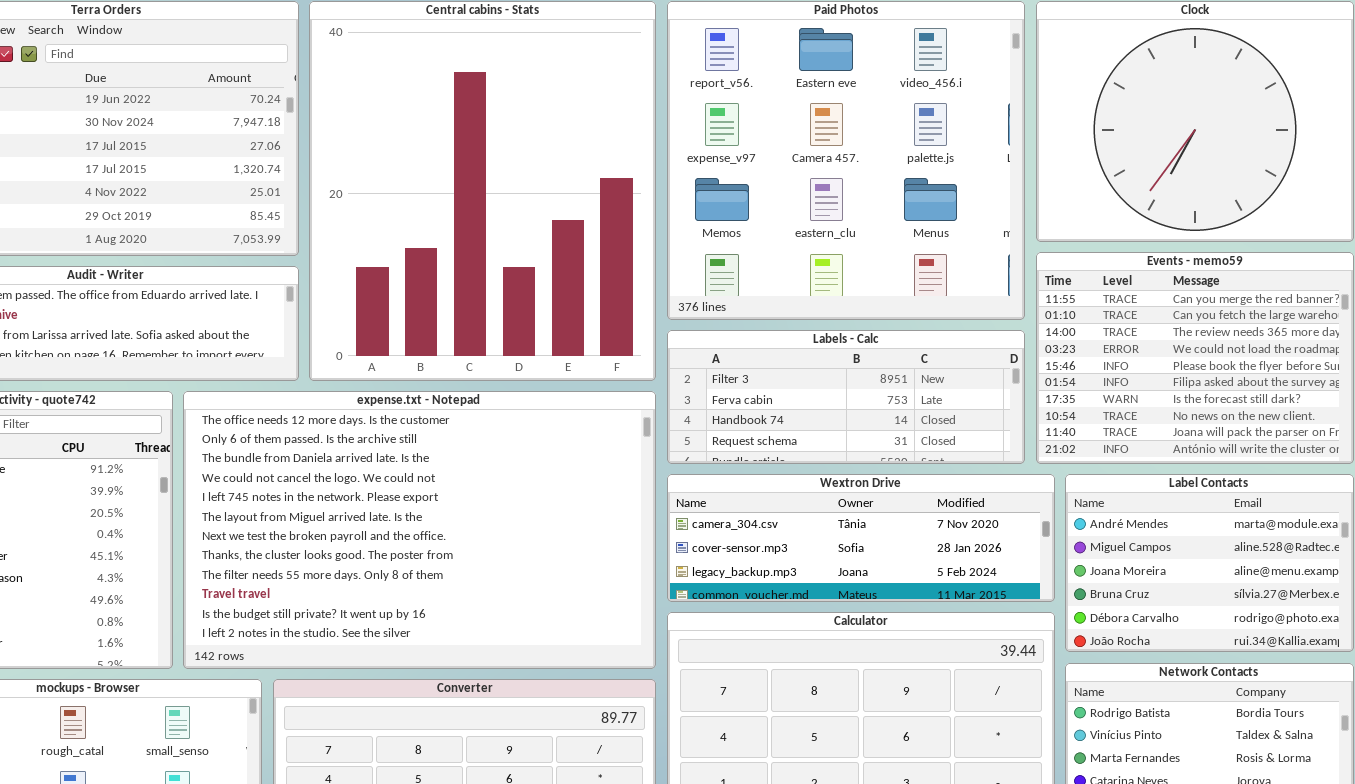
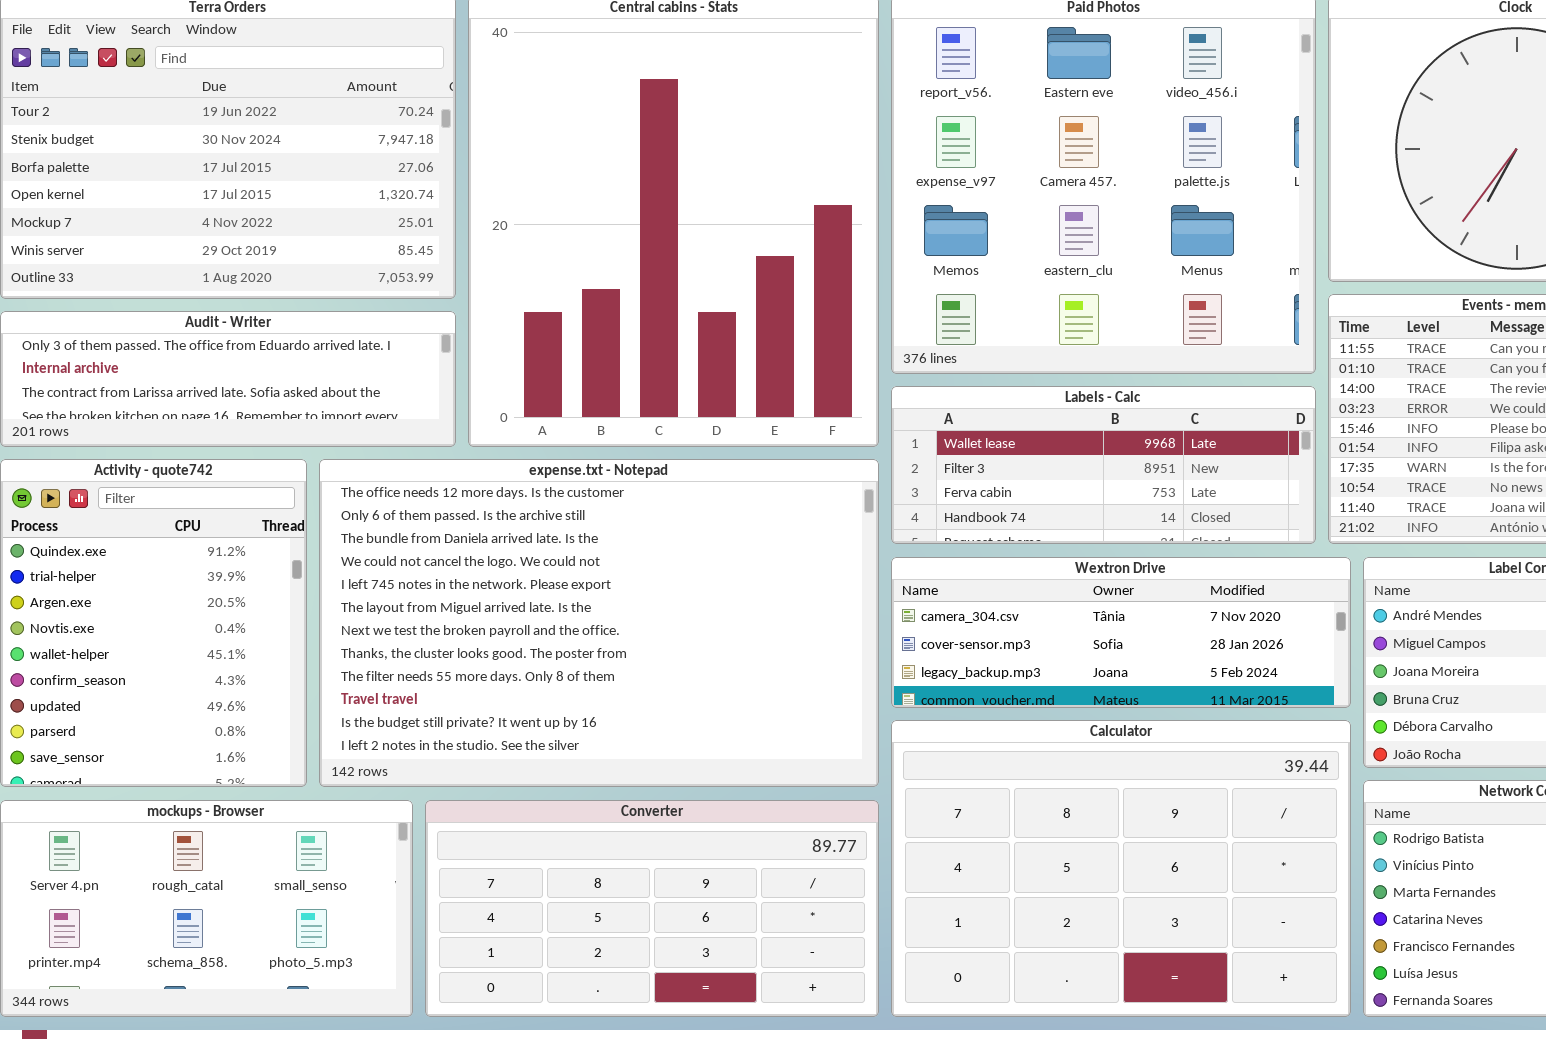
Labels - Calc: [667,330,1025,464] -> [891,386,1316,544], scrolled up 1 row

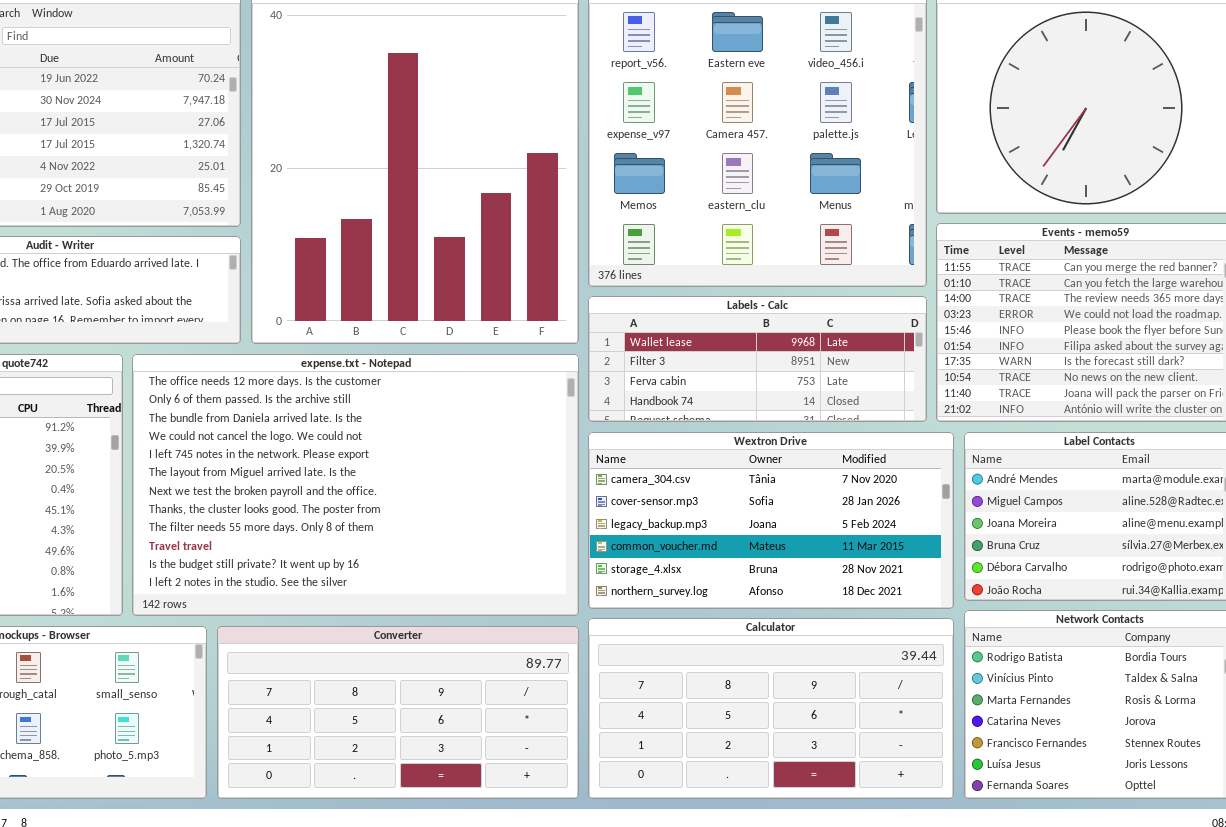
Wextron Drive: [891,557,1351,708] -> [588,432,954,609], resized
Calculator: [891,720,1351,1017] -> [588,618,954,799], resized

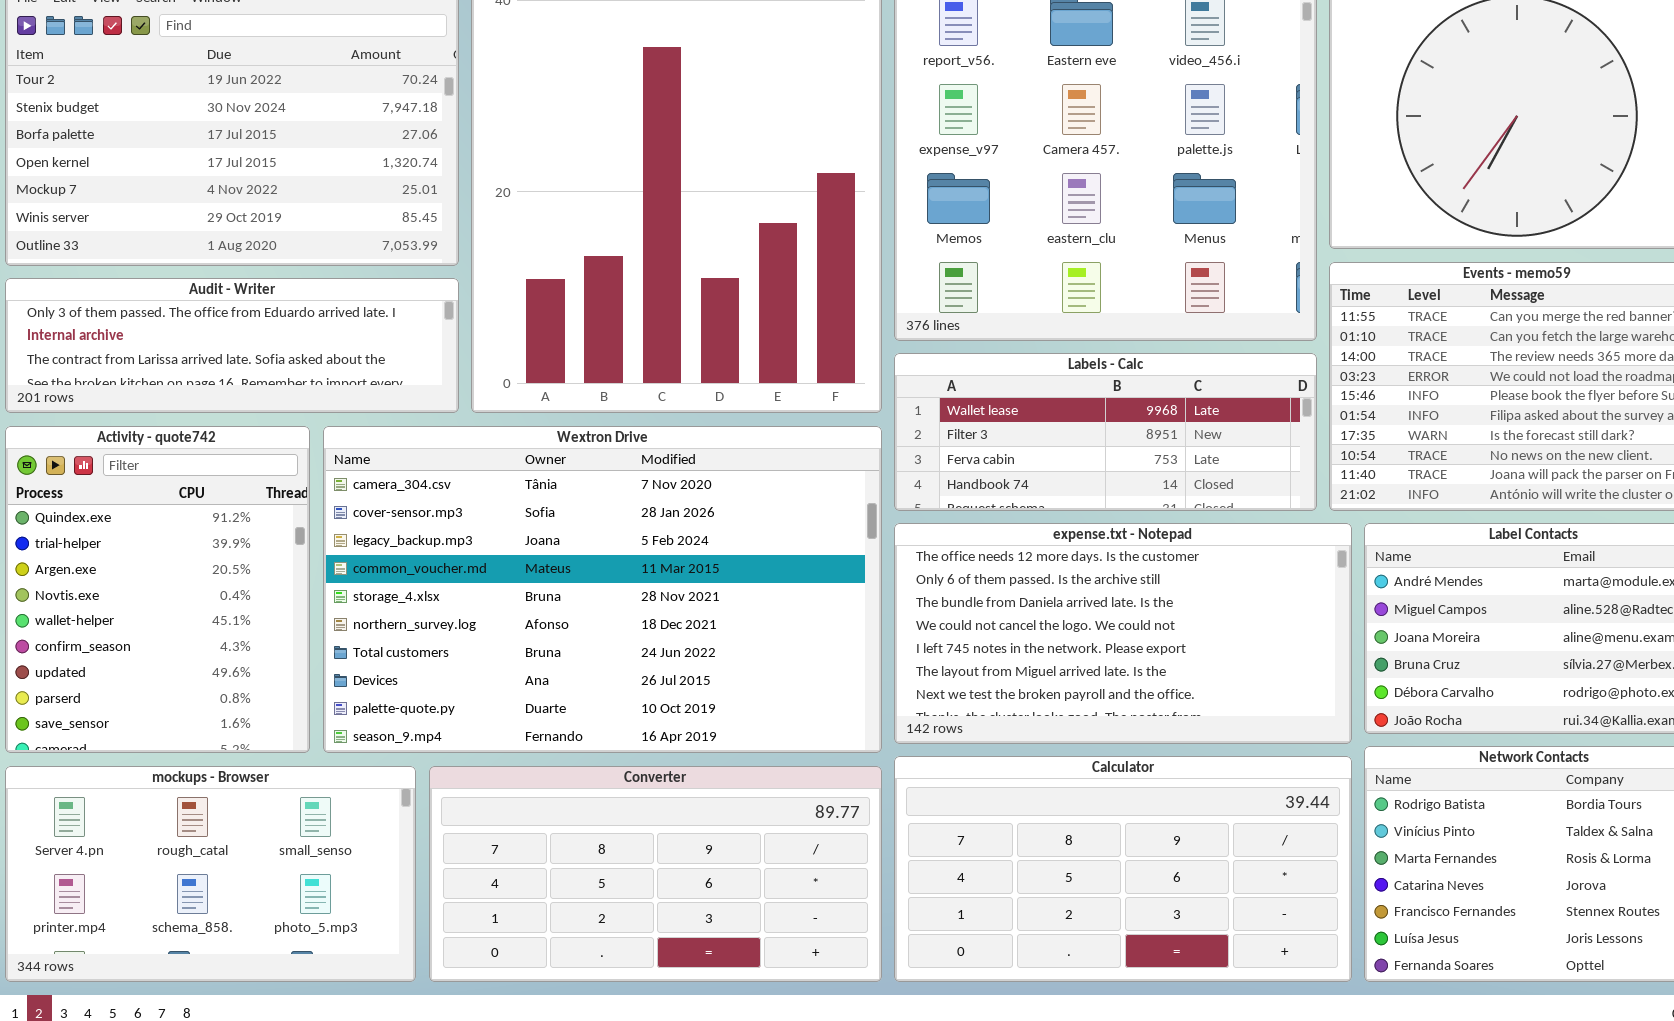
expense.txt - Notepad: [132,354,579,616] -> [894,523,1352,744], moved, resized
Wextron Drive: [588,432,954,609] -> [323,426,882,753], moved, resized

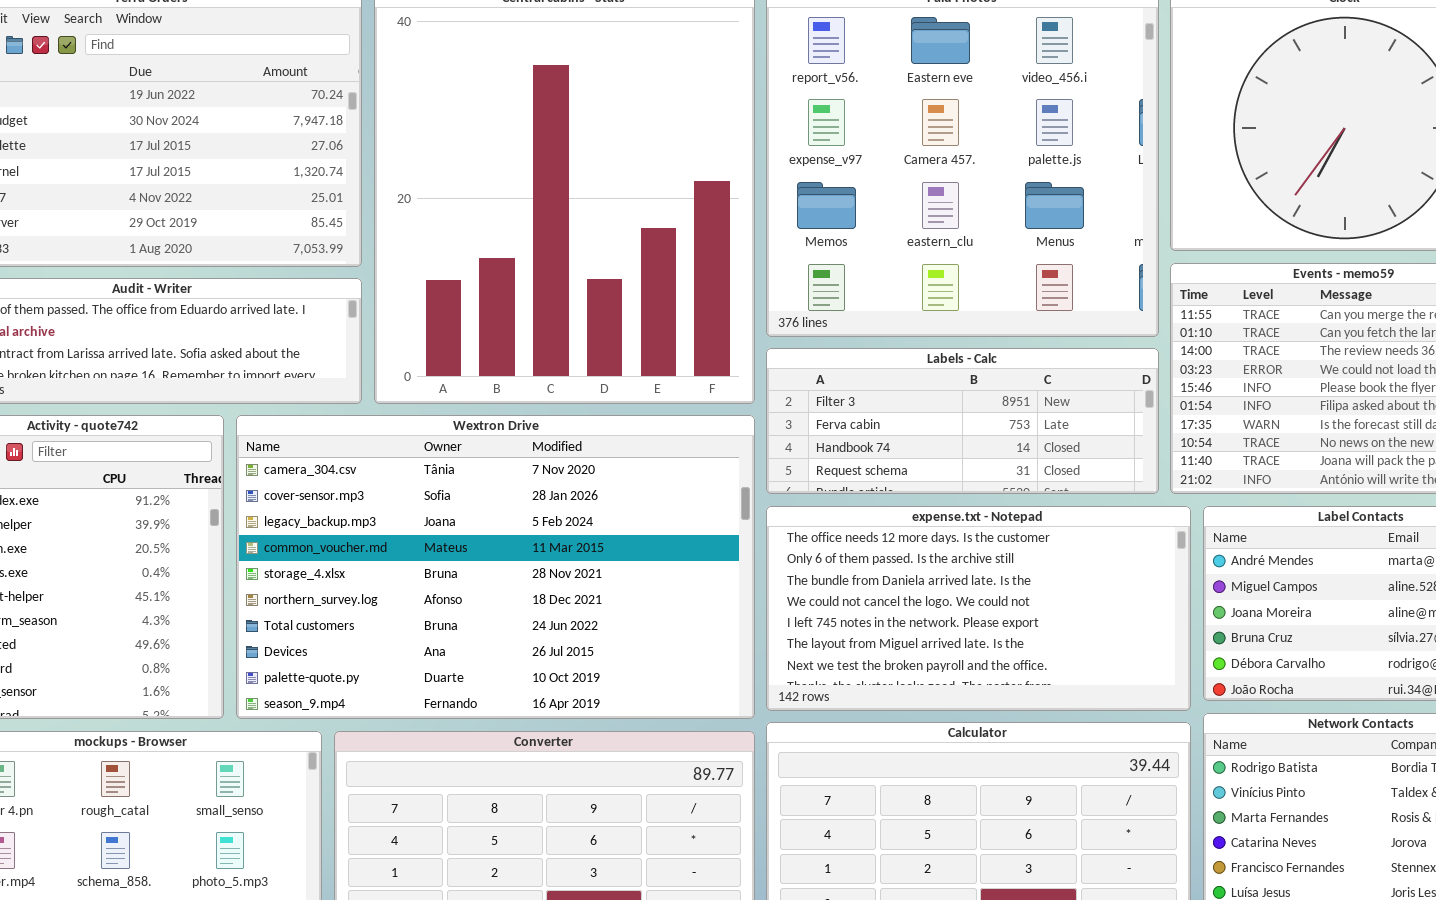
Labels - Calc: [894,353,1317,511] -> [766,348,1159,494], scrolled down 1 row

